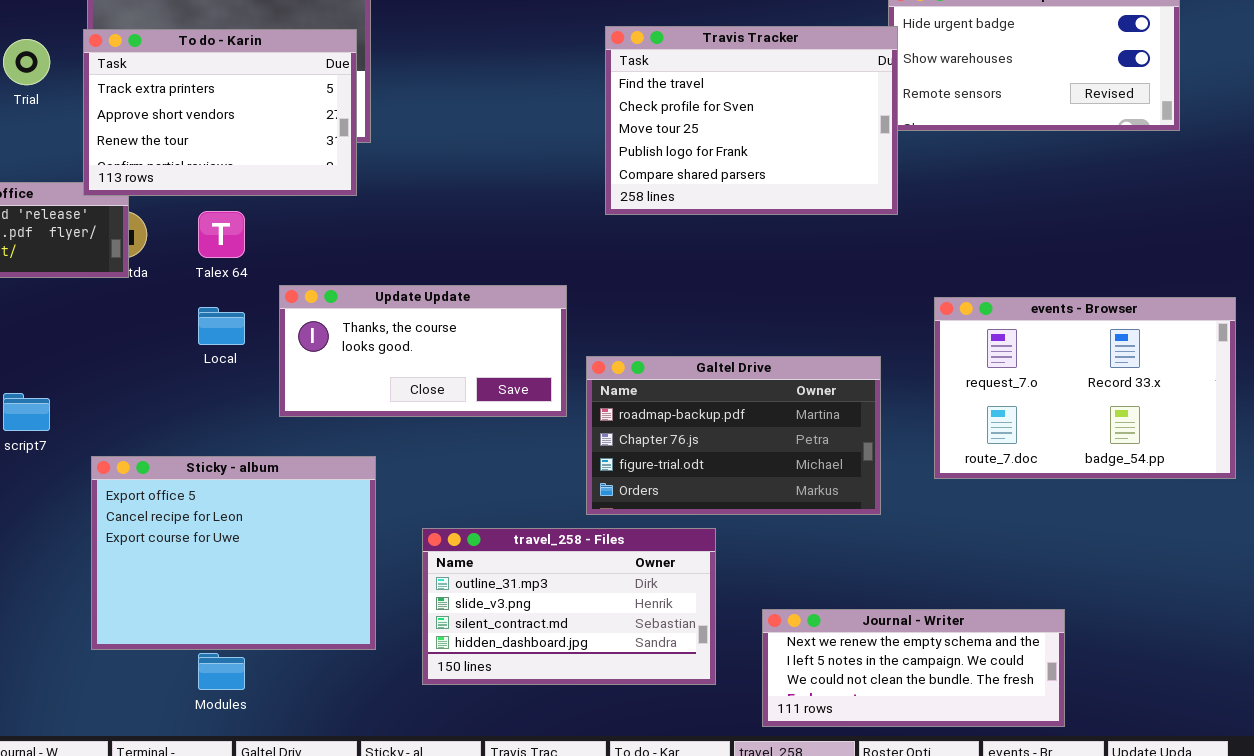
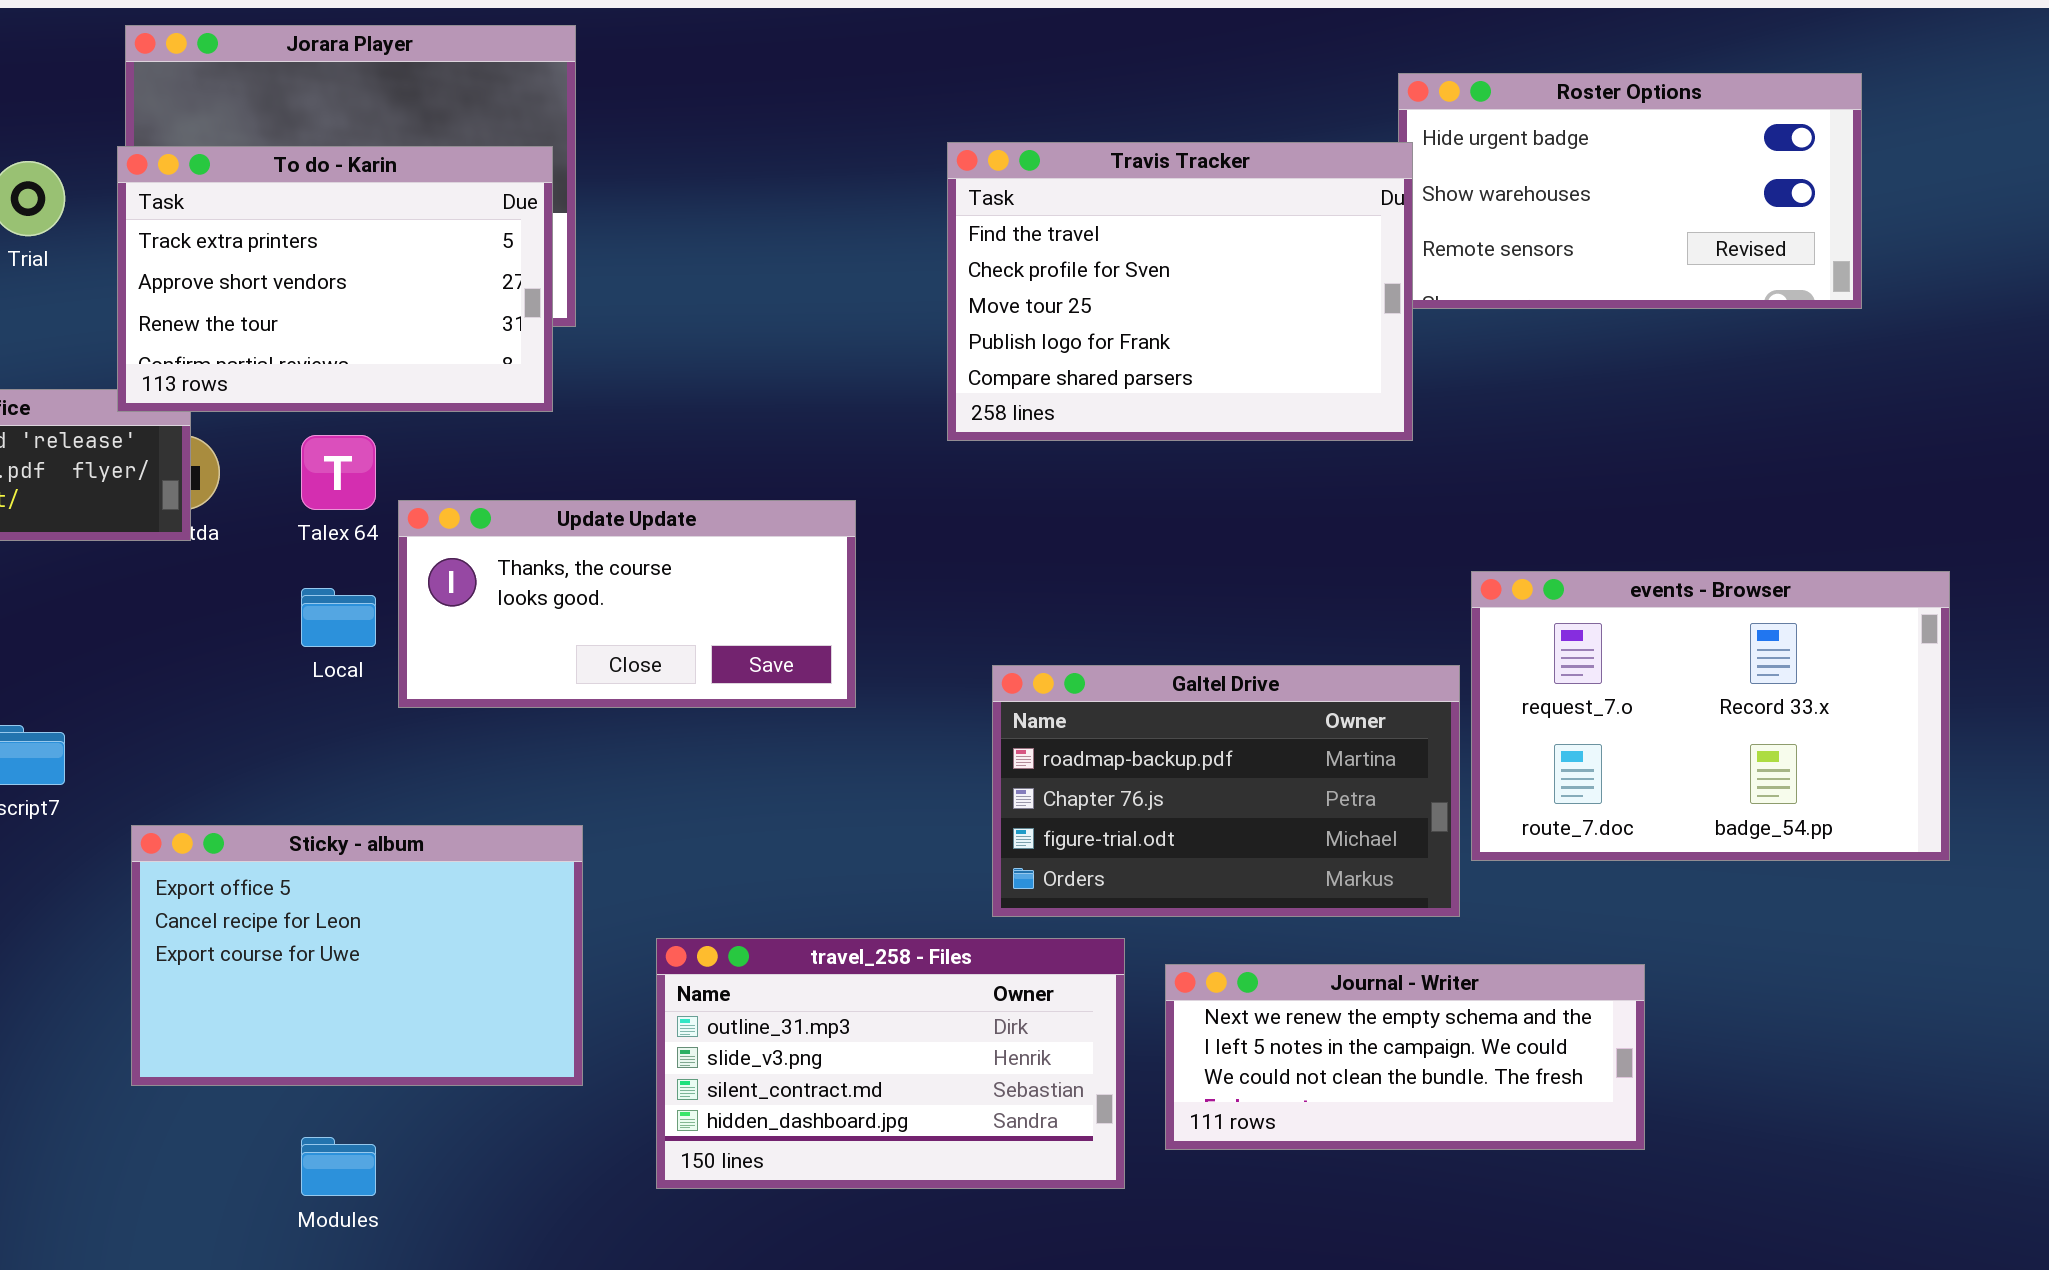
Update Update: [279,285,567,417] -> [398,500,856,708], moved
Galtel Drive: [586,356,881,515] -> [992,665,1460,917], moved
Sticky - album: [91,456,376,650] -> [131,825,583,1086], resized
Journal - Writer: [762,609,1065,727] -> [1165,964,1645,1150], moved

